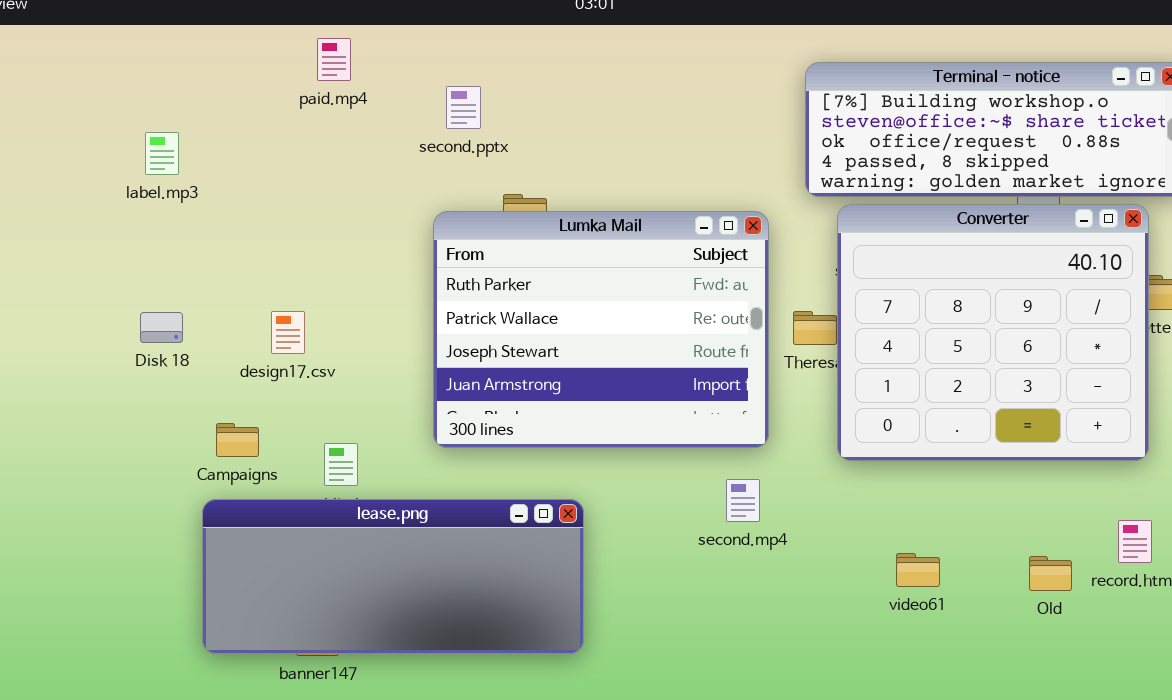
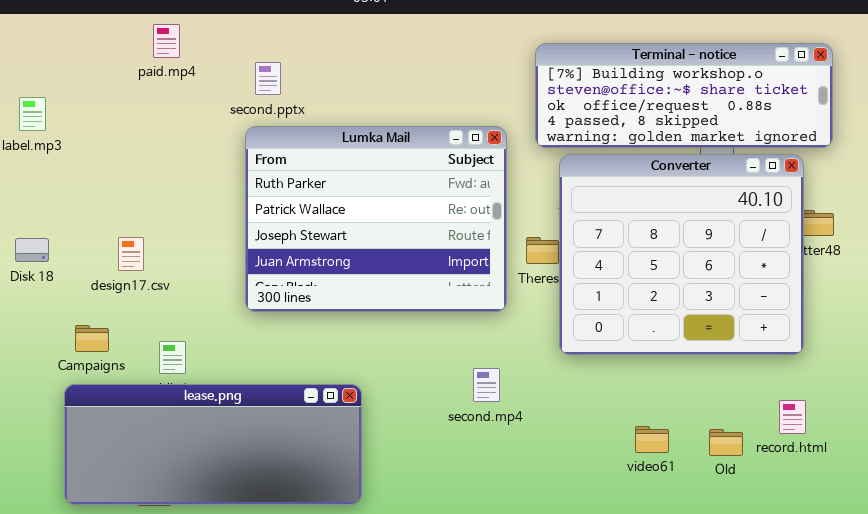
Lumka Mail: [433,211,769,448] -> [245,126,507,312], moved
video61: [896,553,940,587] -> [635,426,669,453], moved

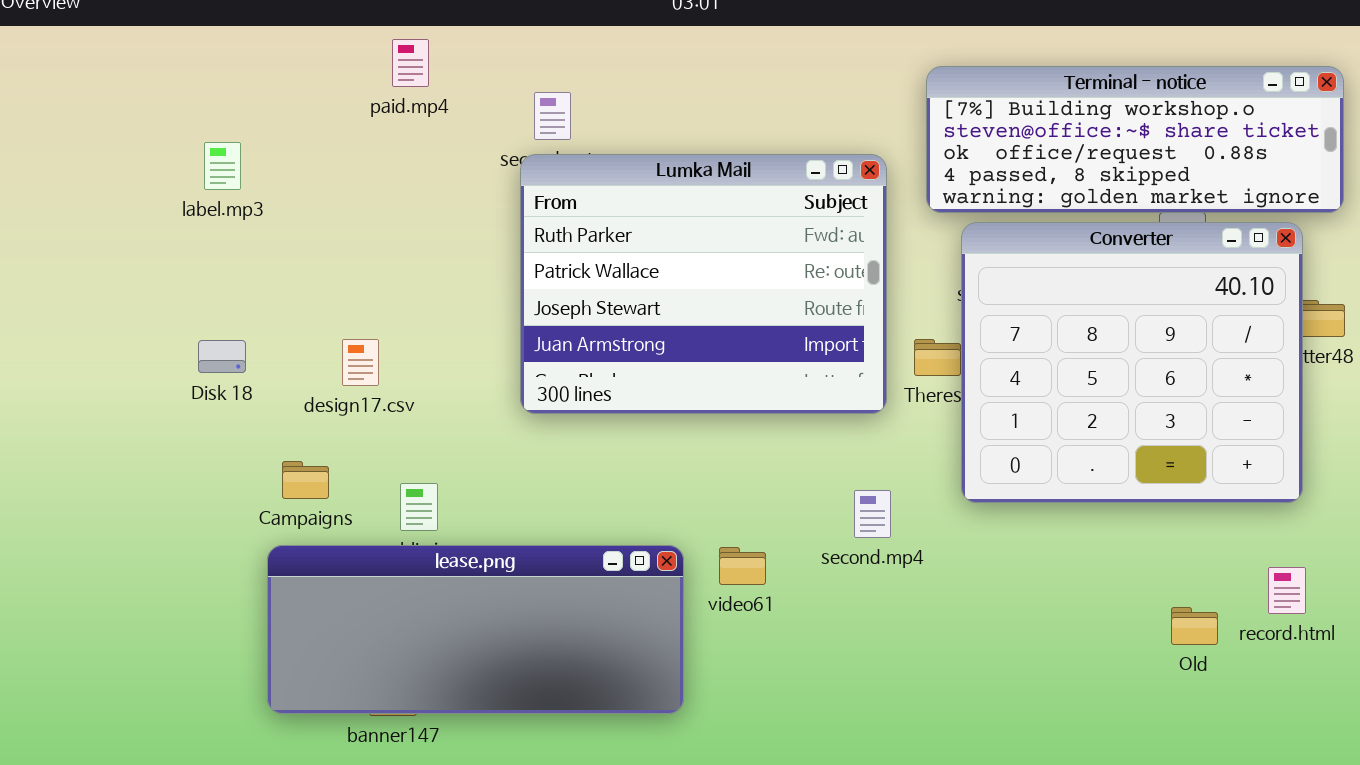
Lumka Mail: [245,126,507,312] -> [520,154,887,414], moved
second.mp4: [473,368,500,402] -> [854,490,891,538], moved
video61: [635,426,669,453] -> [719,547,766,585], moved

